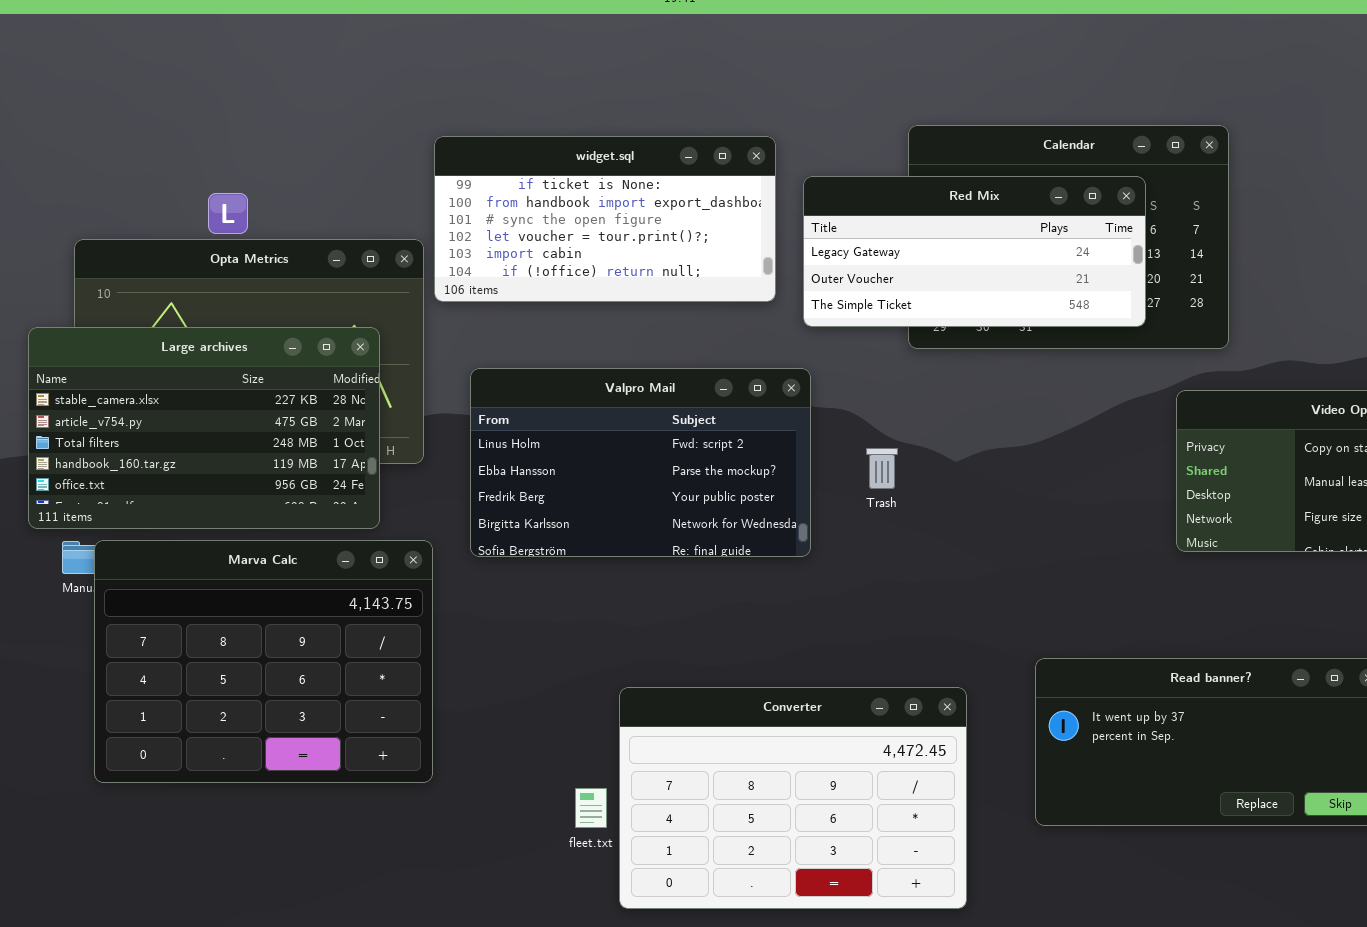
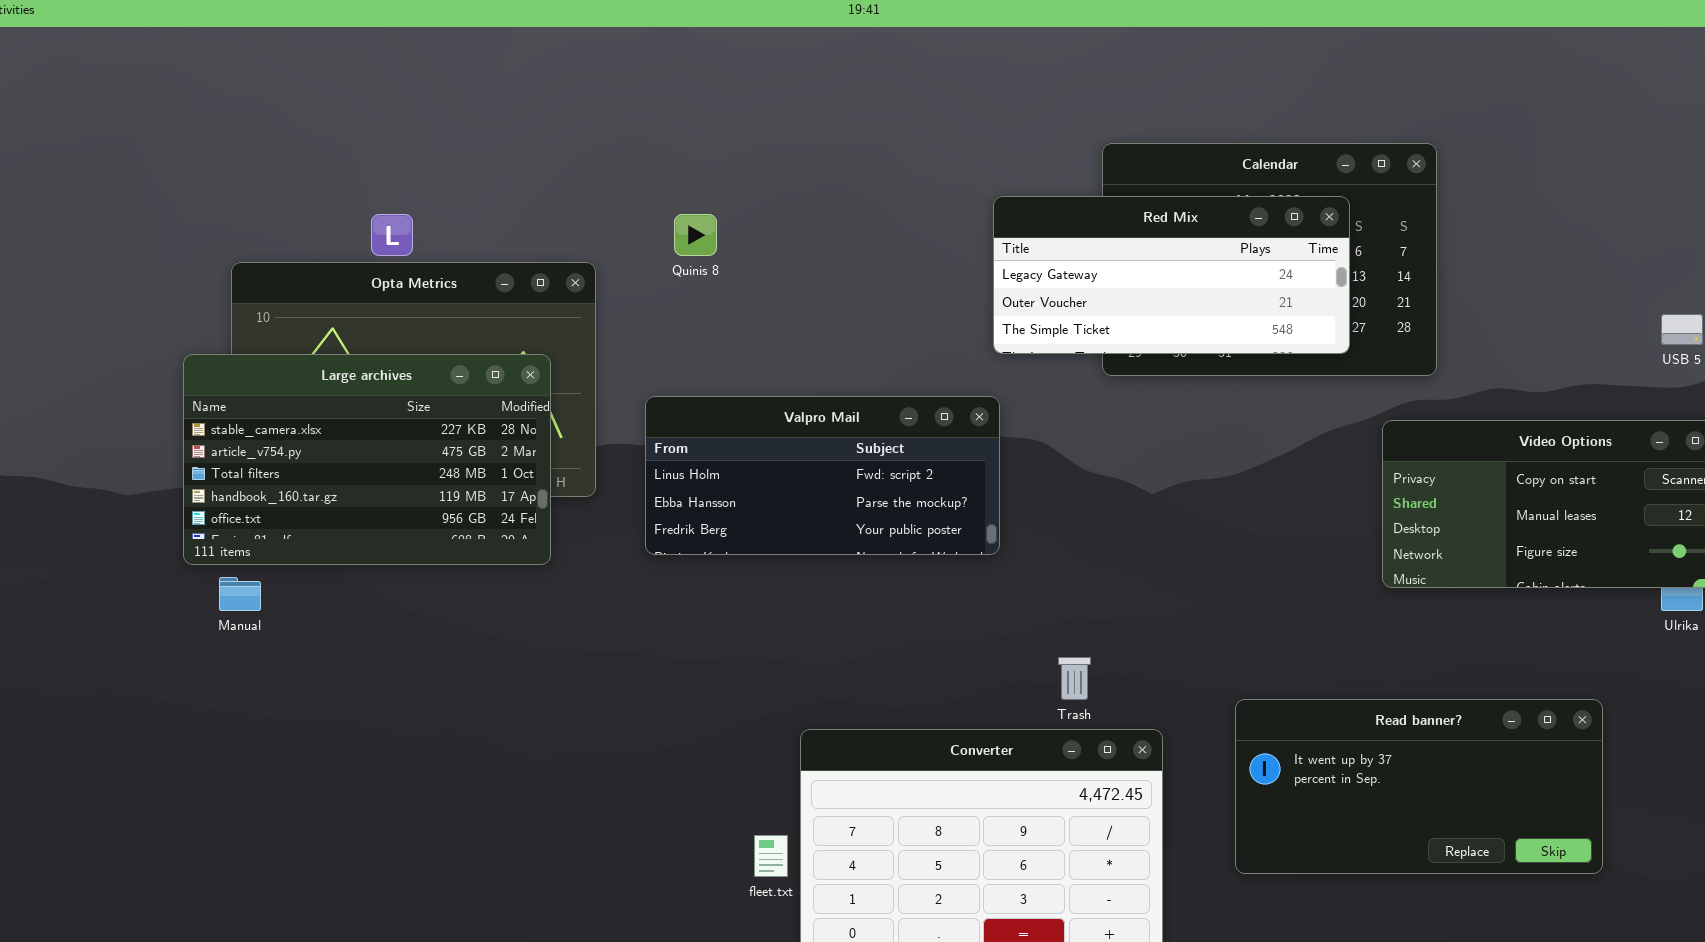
widget.sql: [434,136,776,302] -> none, closed
Valpro Mail: [470,368,811,557] -> [645,396,1000,555], resized
Trash: [866,448,898,489] -> [1058,657,1091,700], moved
Marva Calc: [94,540,433,783] -> none, closed

